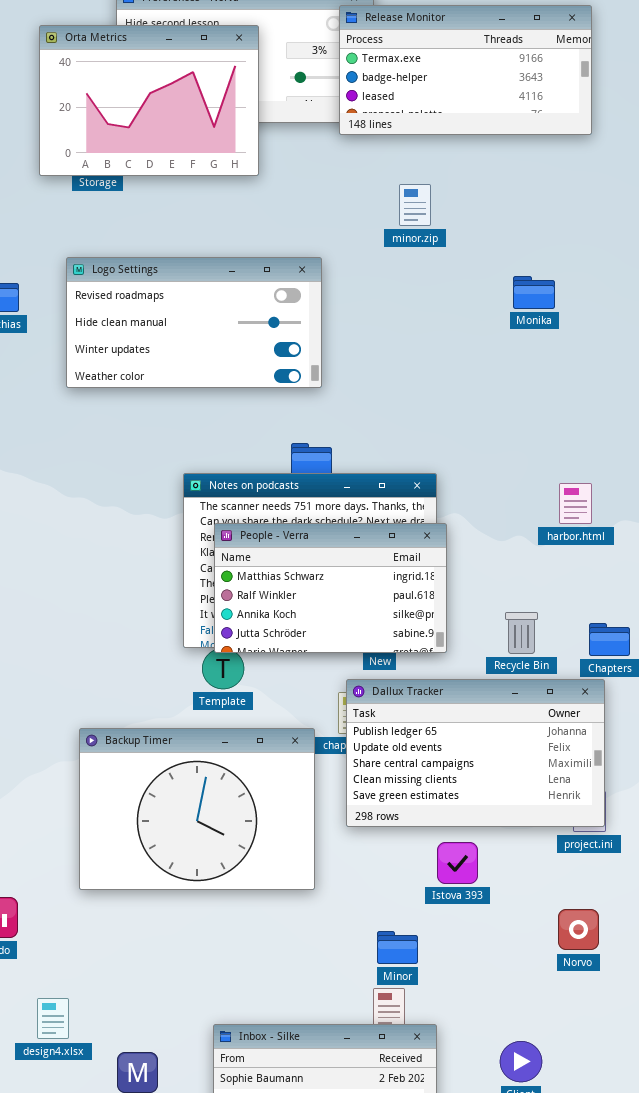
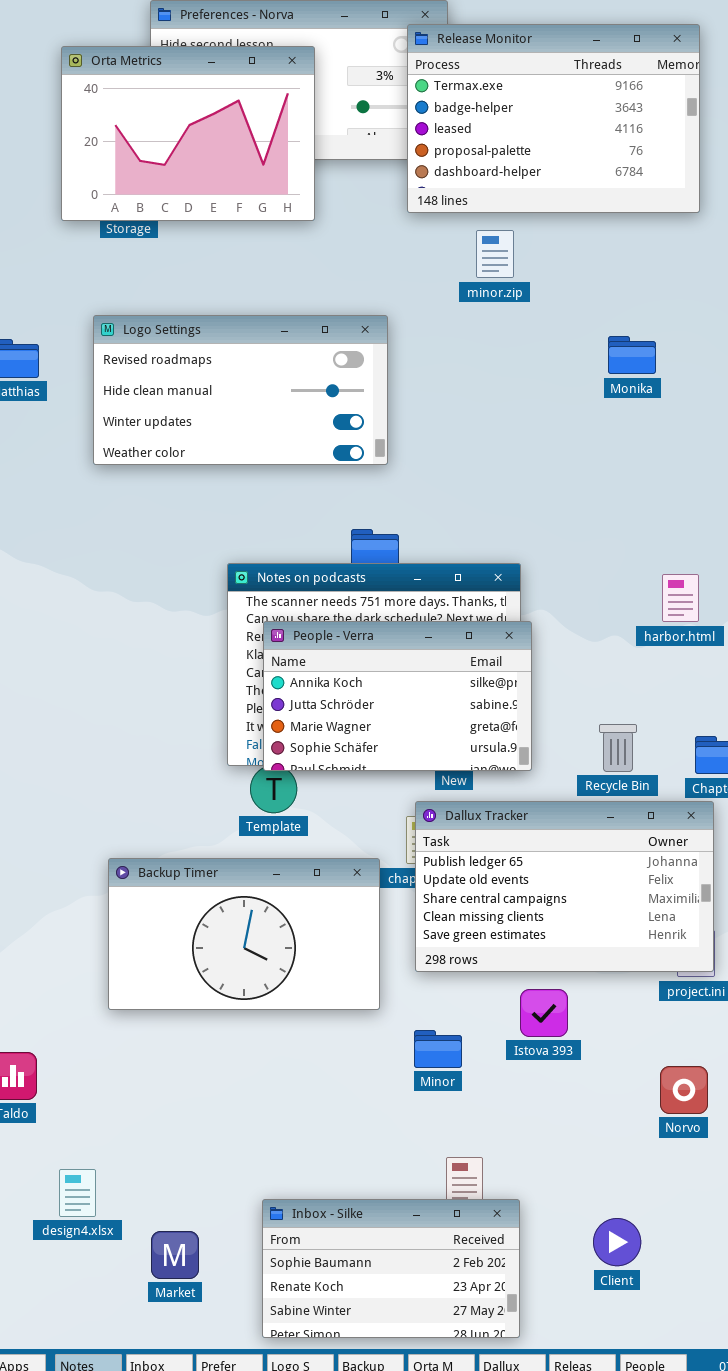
Release Monitor: [339,5,592,135] -> [407,24,700,213], resized
People - Verra: [214,523,447,653] -> [263,621,532,771], scrolled down 2 rows
Backup Timer: [79,728,315,890] -> [108,858,380,1010], resized
Minor: [377,931,418,964] -> [414,1030,462,1068], moved

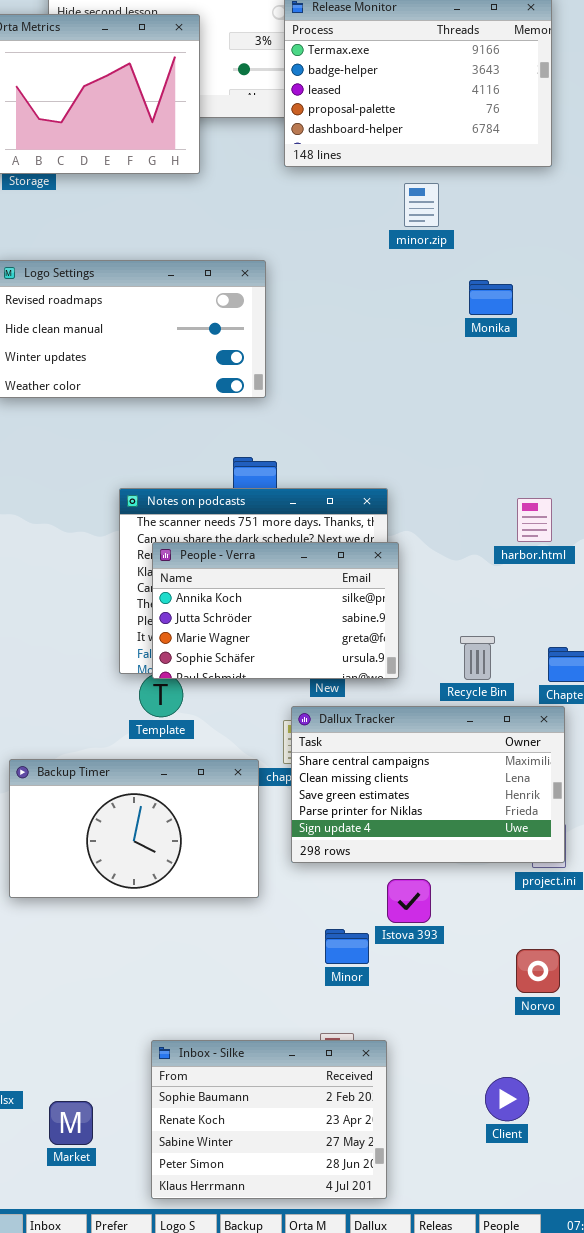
minor.zip: [476,230,514,278] -> [404,183,439,227], moved
Dallux Tracker: [415,801,714,972] -> [291,706,565,863], scrolled down 2 rows
Minor: [414,1030,462,1068] -> [325,929,369,964], moved
Inbox - Silke: [262,1199,520,1338] -> [151,1040,387,1199], resized
Client: [593,1218,641,1266] -> [485,1077,529,1121], moved

